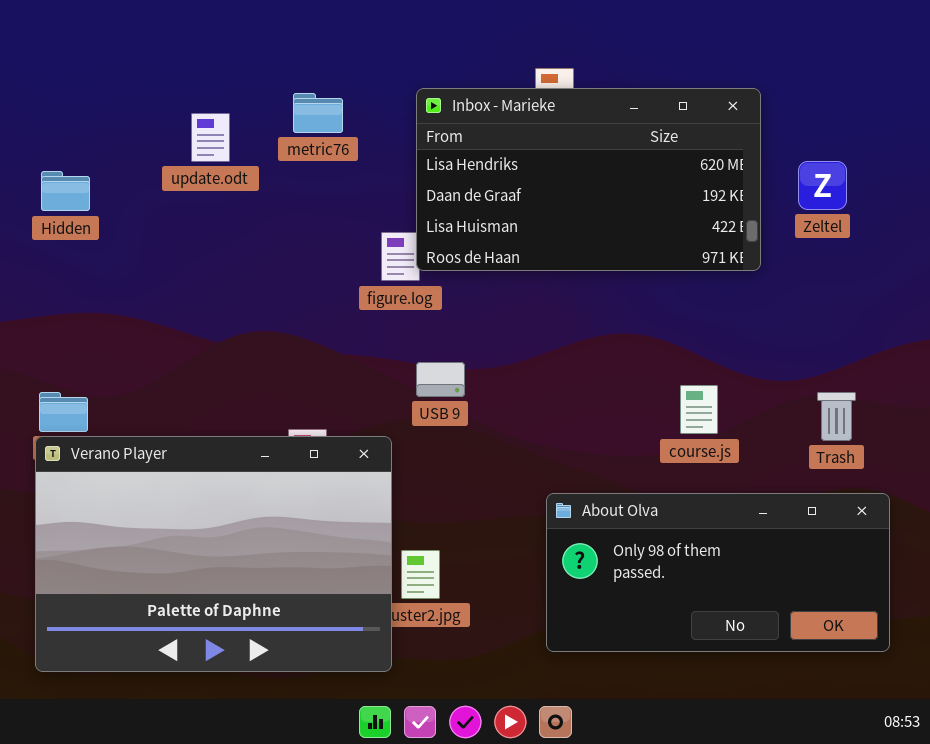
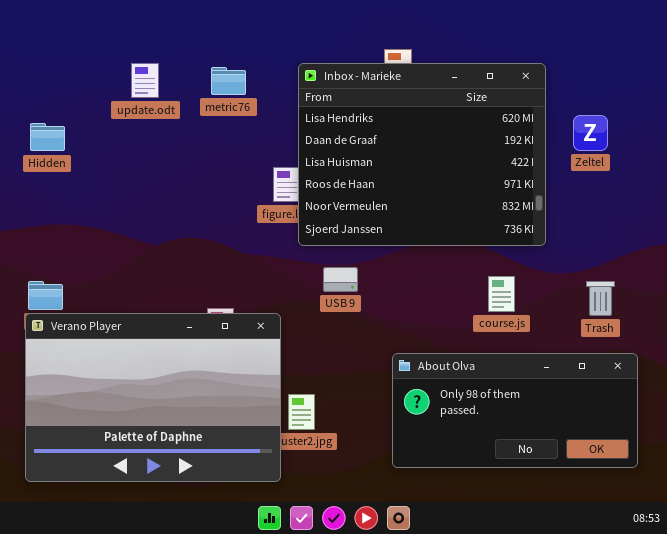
Inbox - Marieke: [416,88,761,271] -> [298,63,546,246], resized
update.odt: [191,113,230,162] -> [131,63,159,98], moved
USB 9: [416,362,465,397] -> [323,267,358,292], moved

